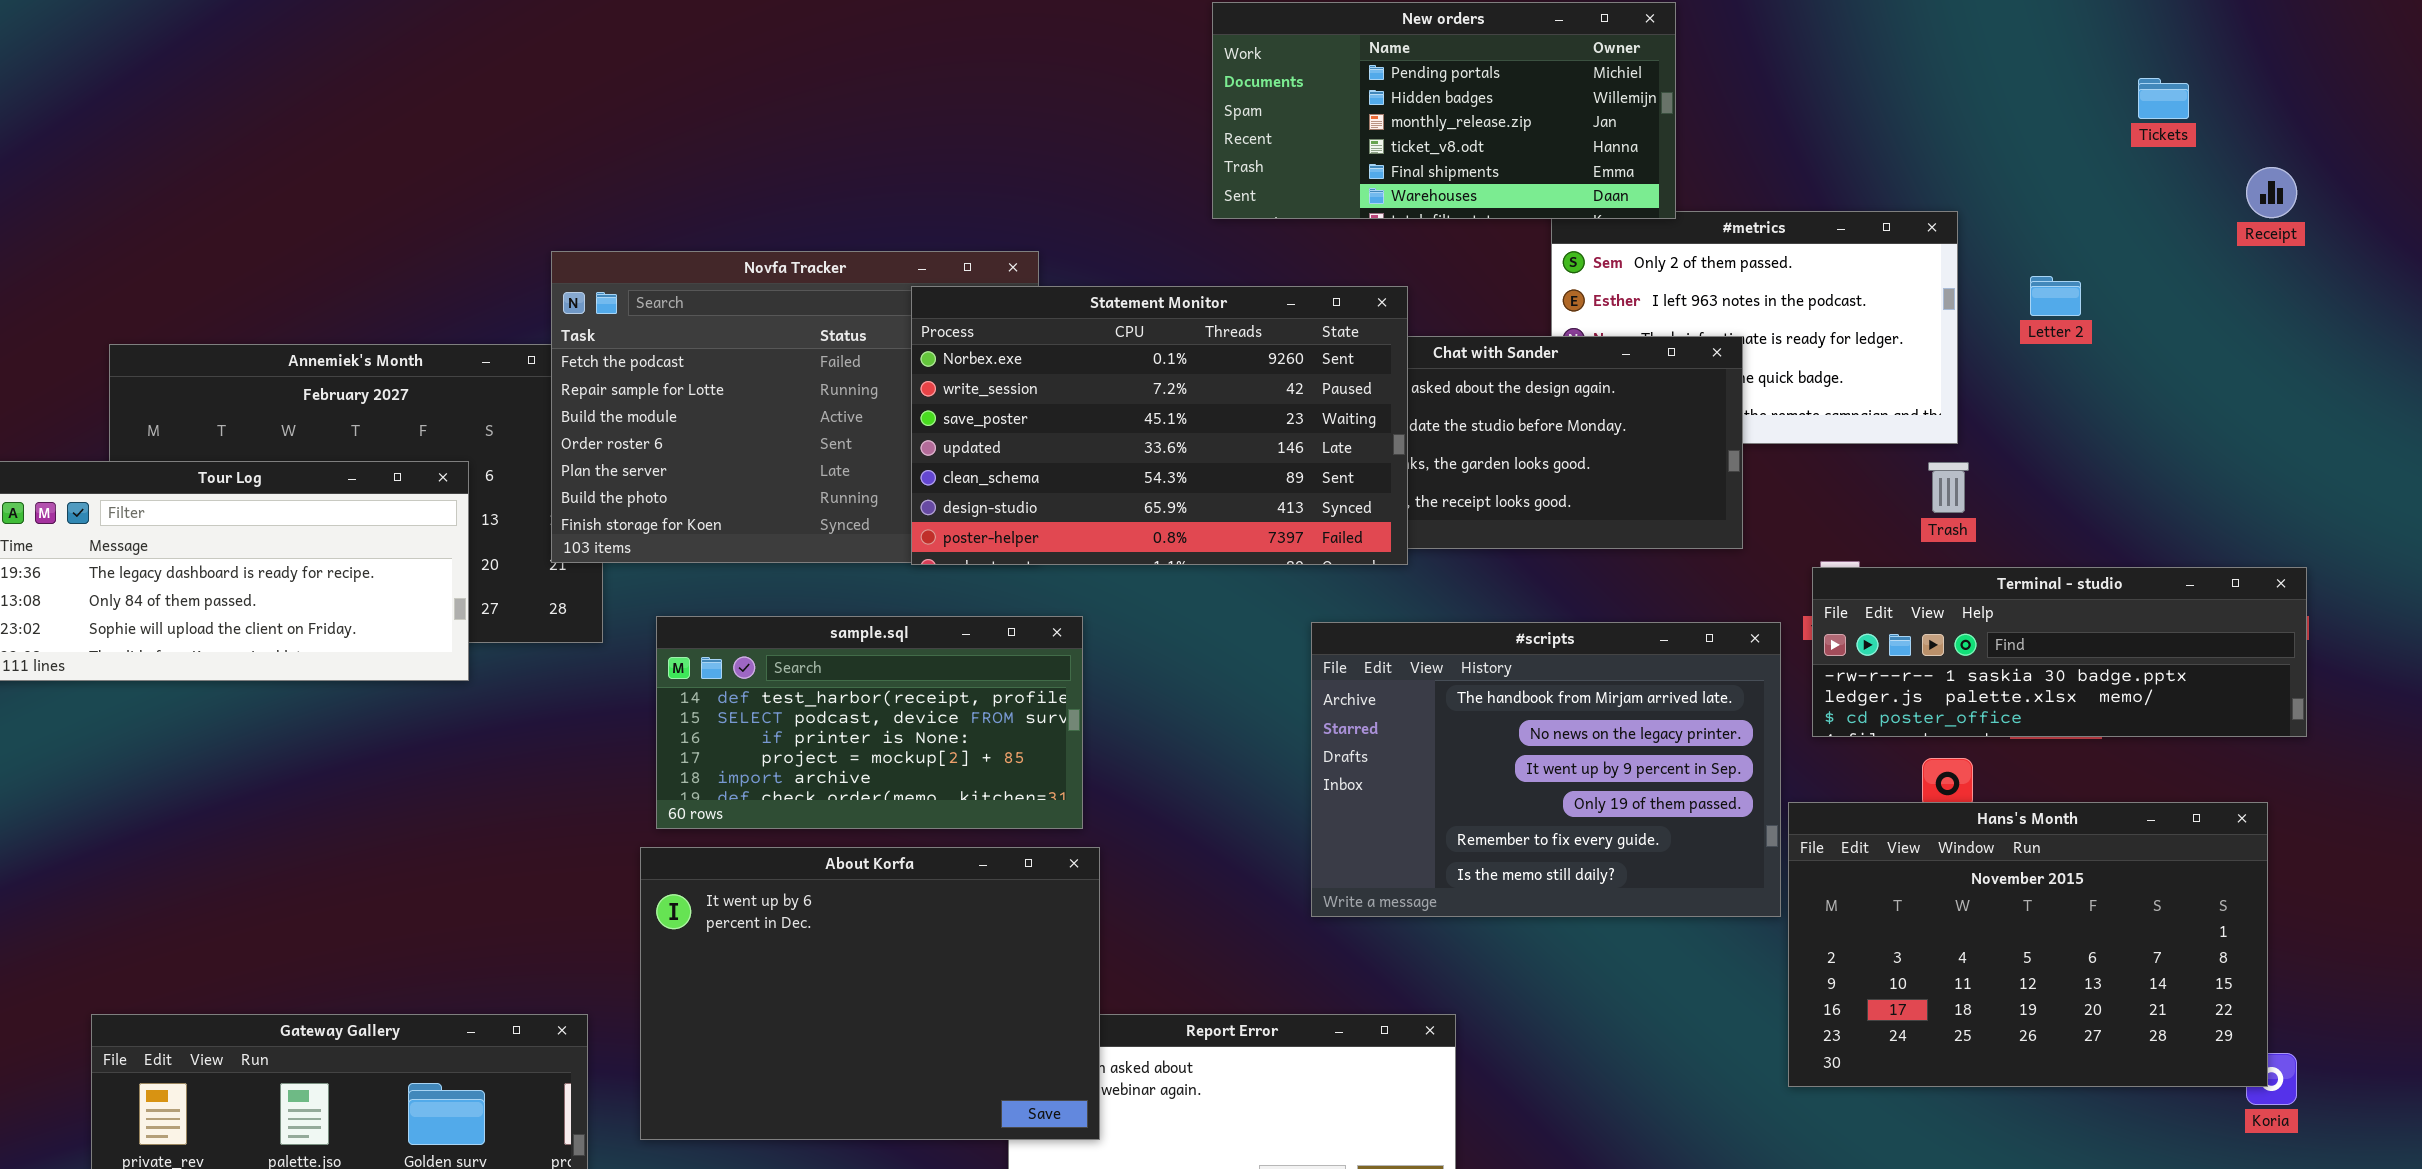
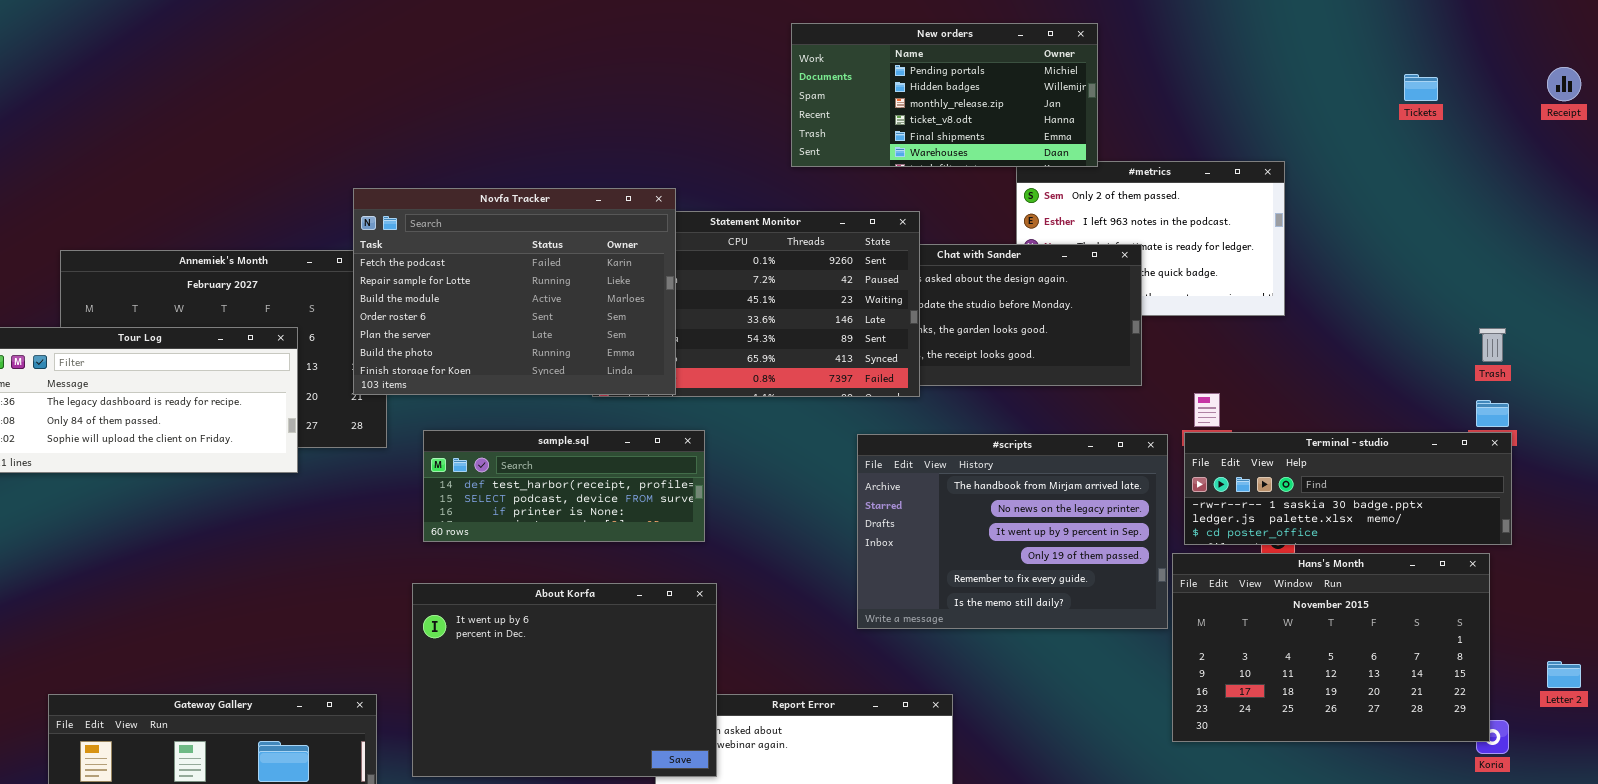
Receipt: [2246,167,2297,218] -> [1547,67,1581,101], moved
Novfa Tracker: [551,251,1039,563] -> [353,188,676,395], raised
Letter 2: [2030,276,2081,316] -> [1547,661,1581,688], moved
Trash: [1928,462,1969,513] -> [1479,328,1506,362], moved
Terminal - studio: [1812,567,2307,737] -> [1184,432,1512,545], moved
sample.sql: [656,616,1083,829] -> [423,430,705,542], resized

